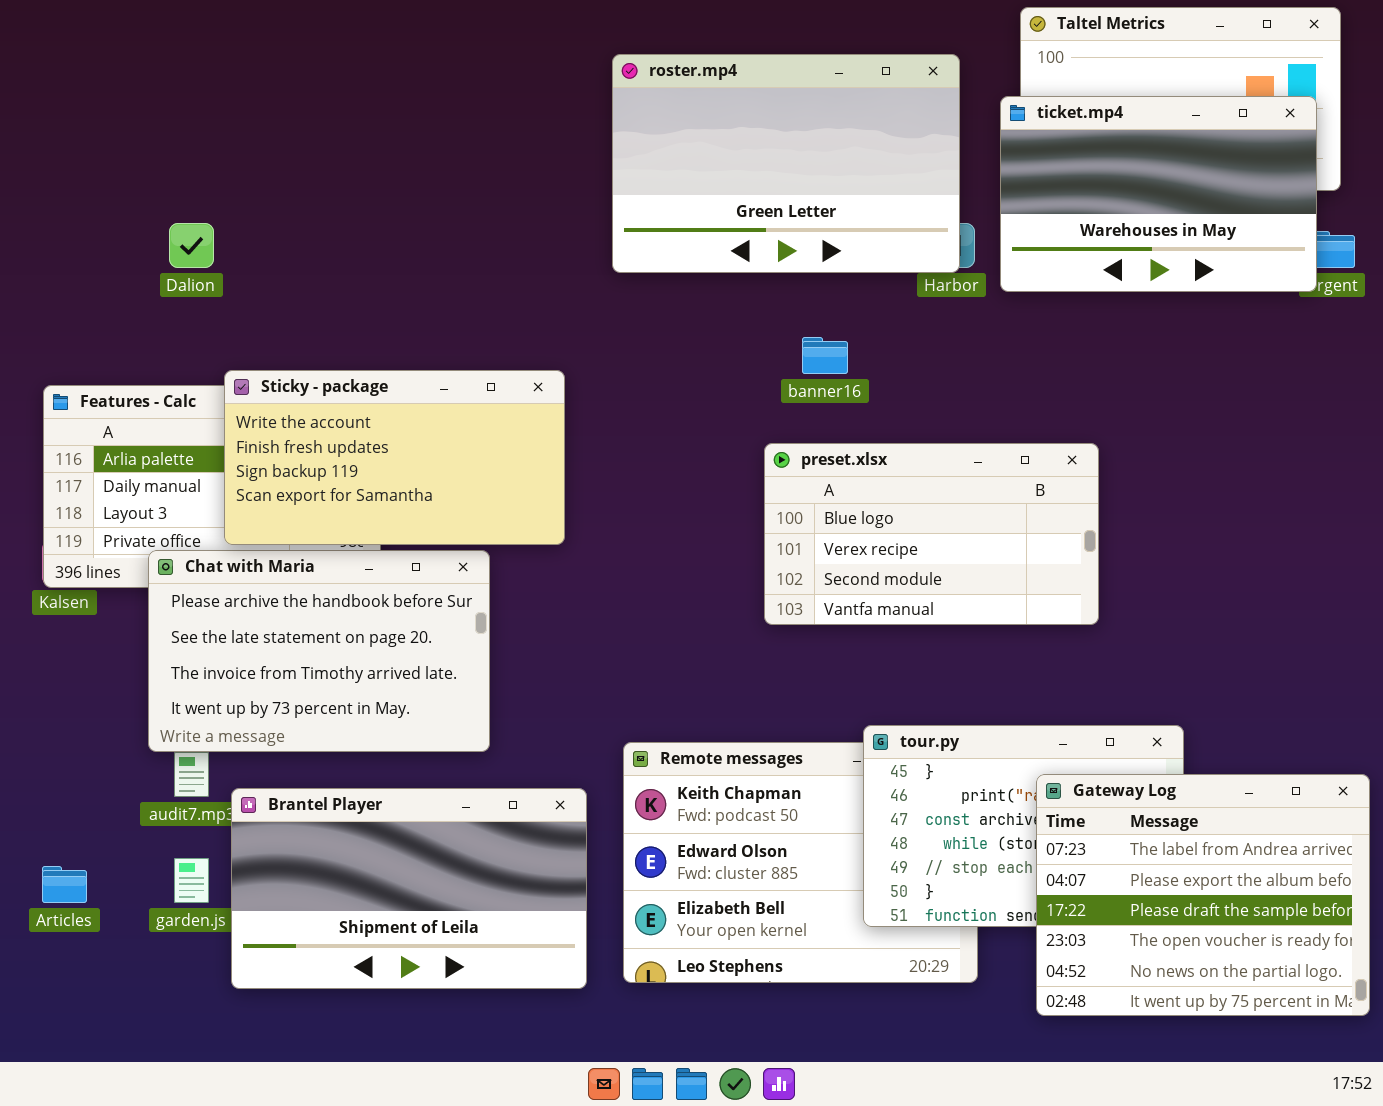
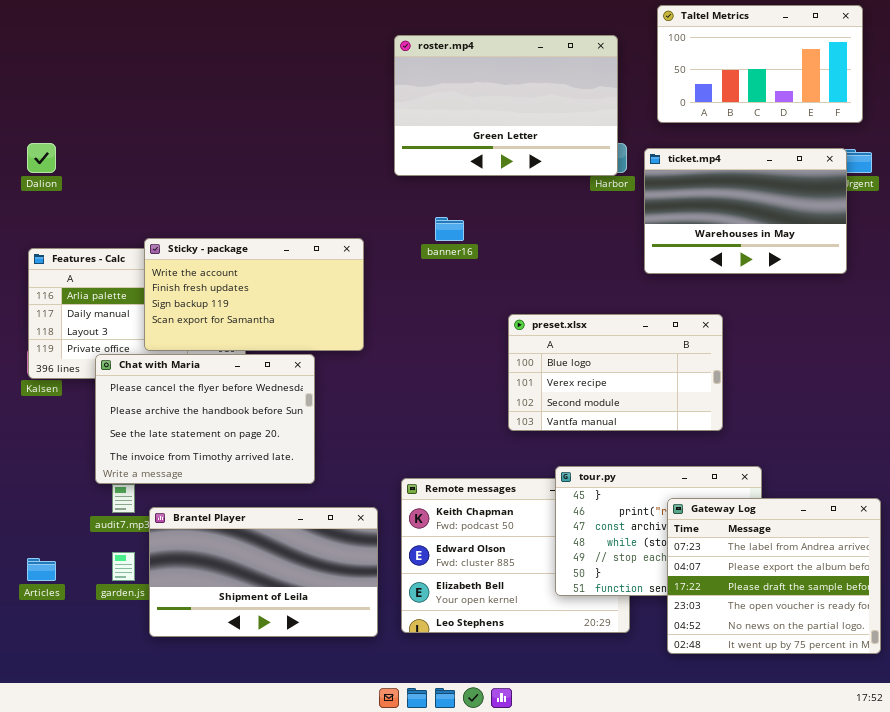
ticket.mp4: [1000,96,1317,292] -> [644,148,847,274], moved
Dalion: [169,223,214,268] -> [27,143,56,173], moved
banner16: [802,337,848,374] -> [435,217,464,241], moved
preset.xlsx: [764,443,1099,625] -> [508,314,723,431], moved
Chat with Maria: [148,550,490,752] -> [95,354,315,484], scrolled up 1 row

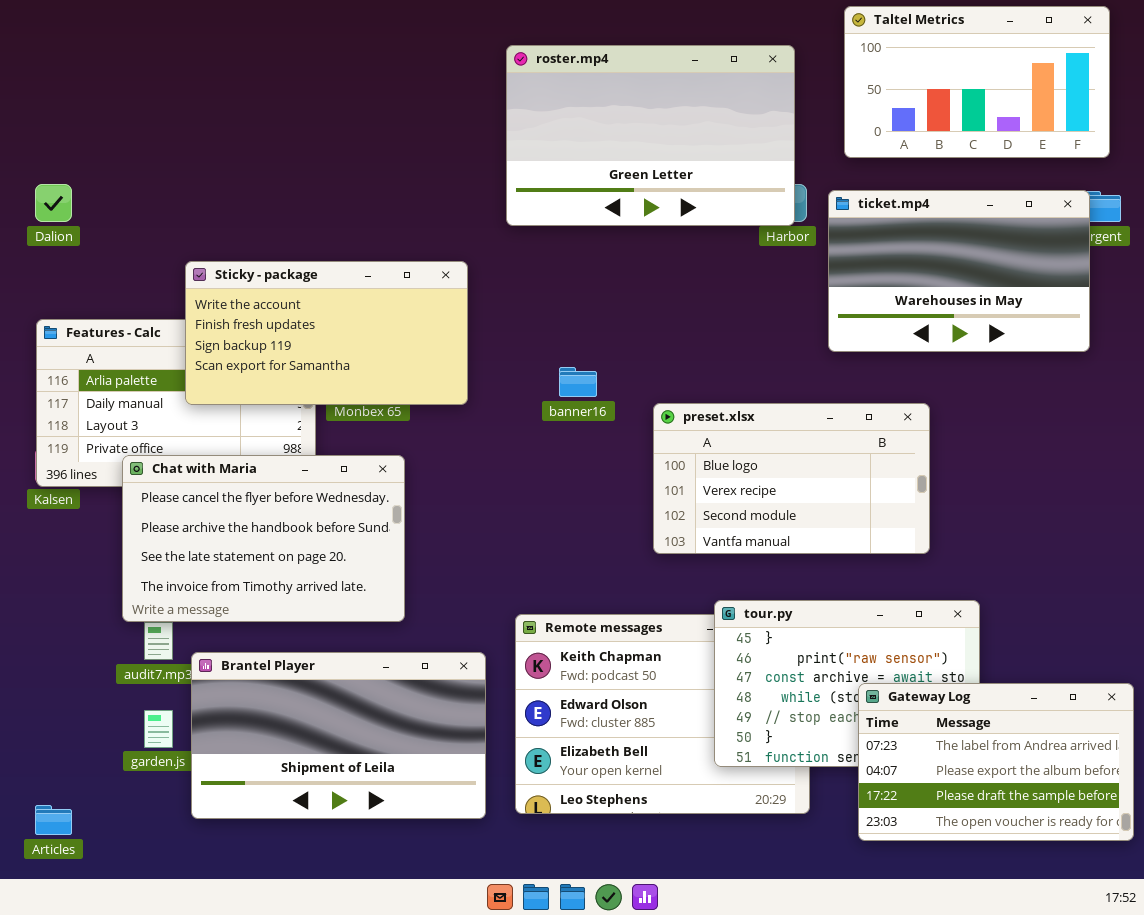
banner16: [435,217,464,241] -> [559,367,597,397], moved
Sticky - package: [144,238,364,351] -> [185,261,468,405], moved
Gateway Log: [667,498,881,654] -> [858,683,1134,841], resized
Articles: [27,558,56,581] -> [35,805,72,835], moved

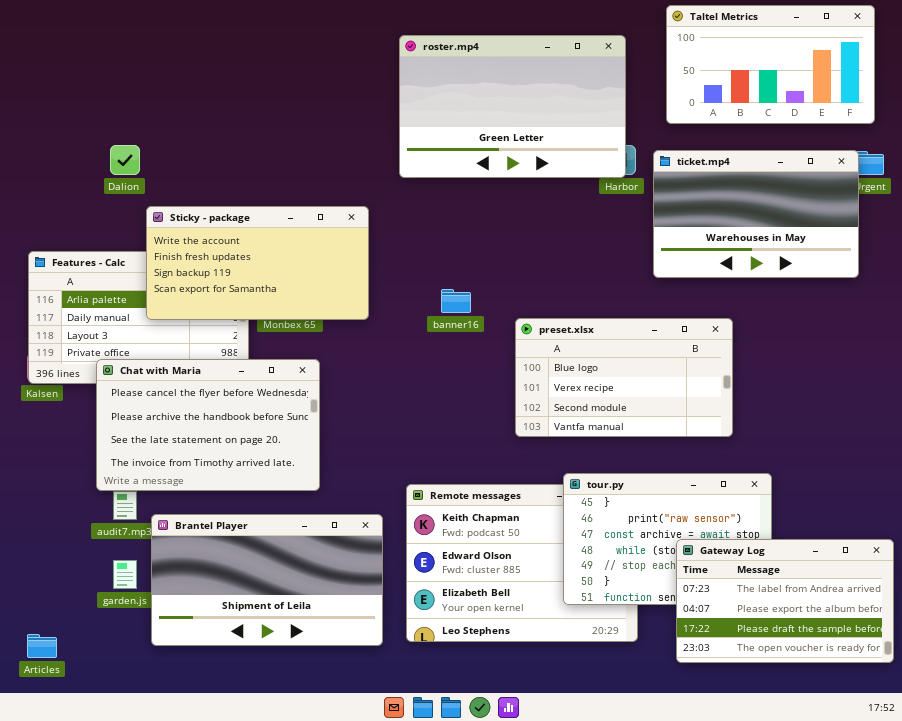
Dalion: [35,184,72,222] -> [110,145,140,175], moved

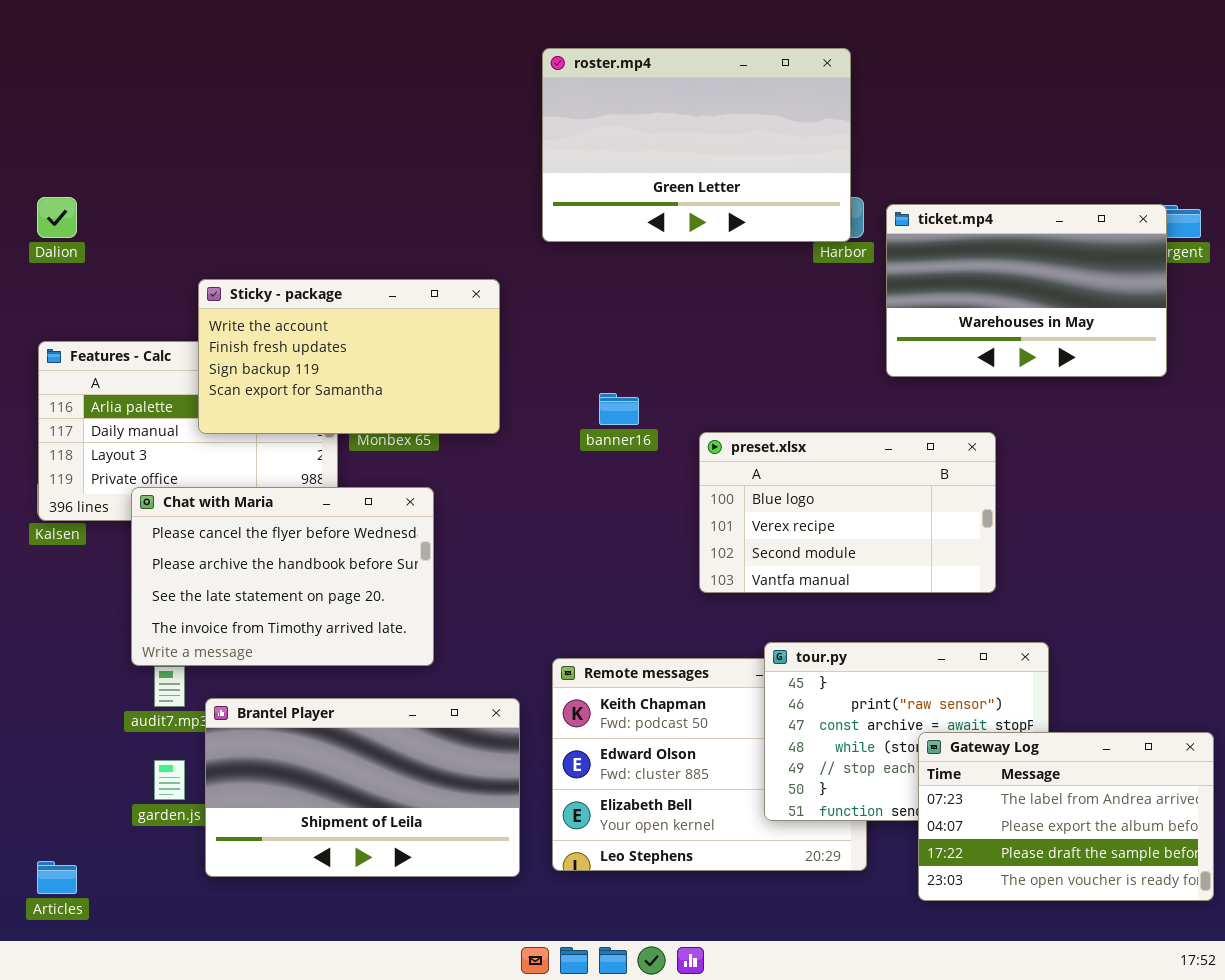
Taltel Metrics: [666,5,875,124] -> none, closed
Dalion: [110,145,140,175] -> [37,197,77,238], moved

